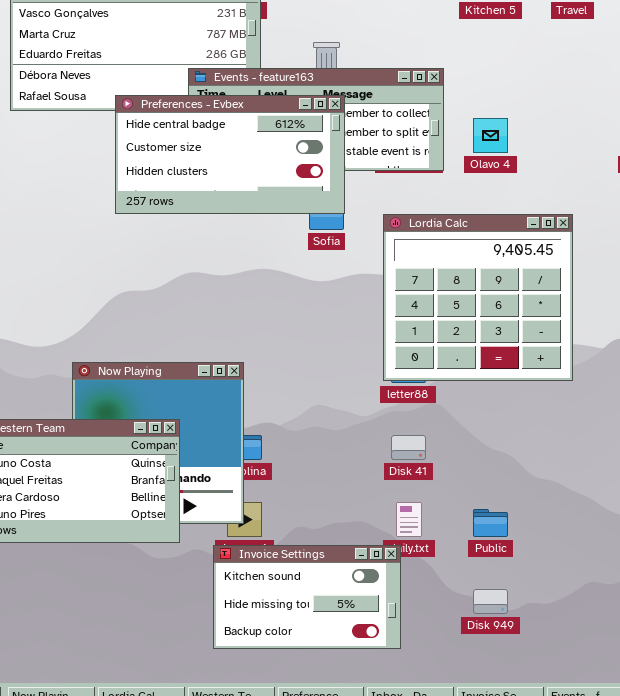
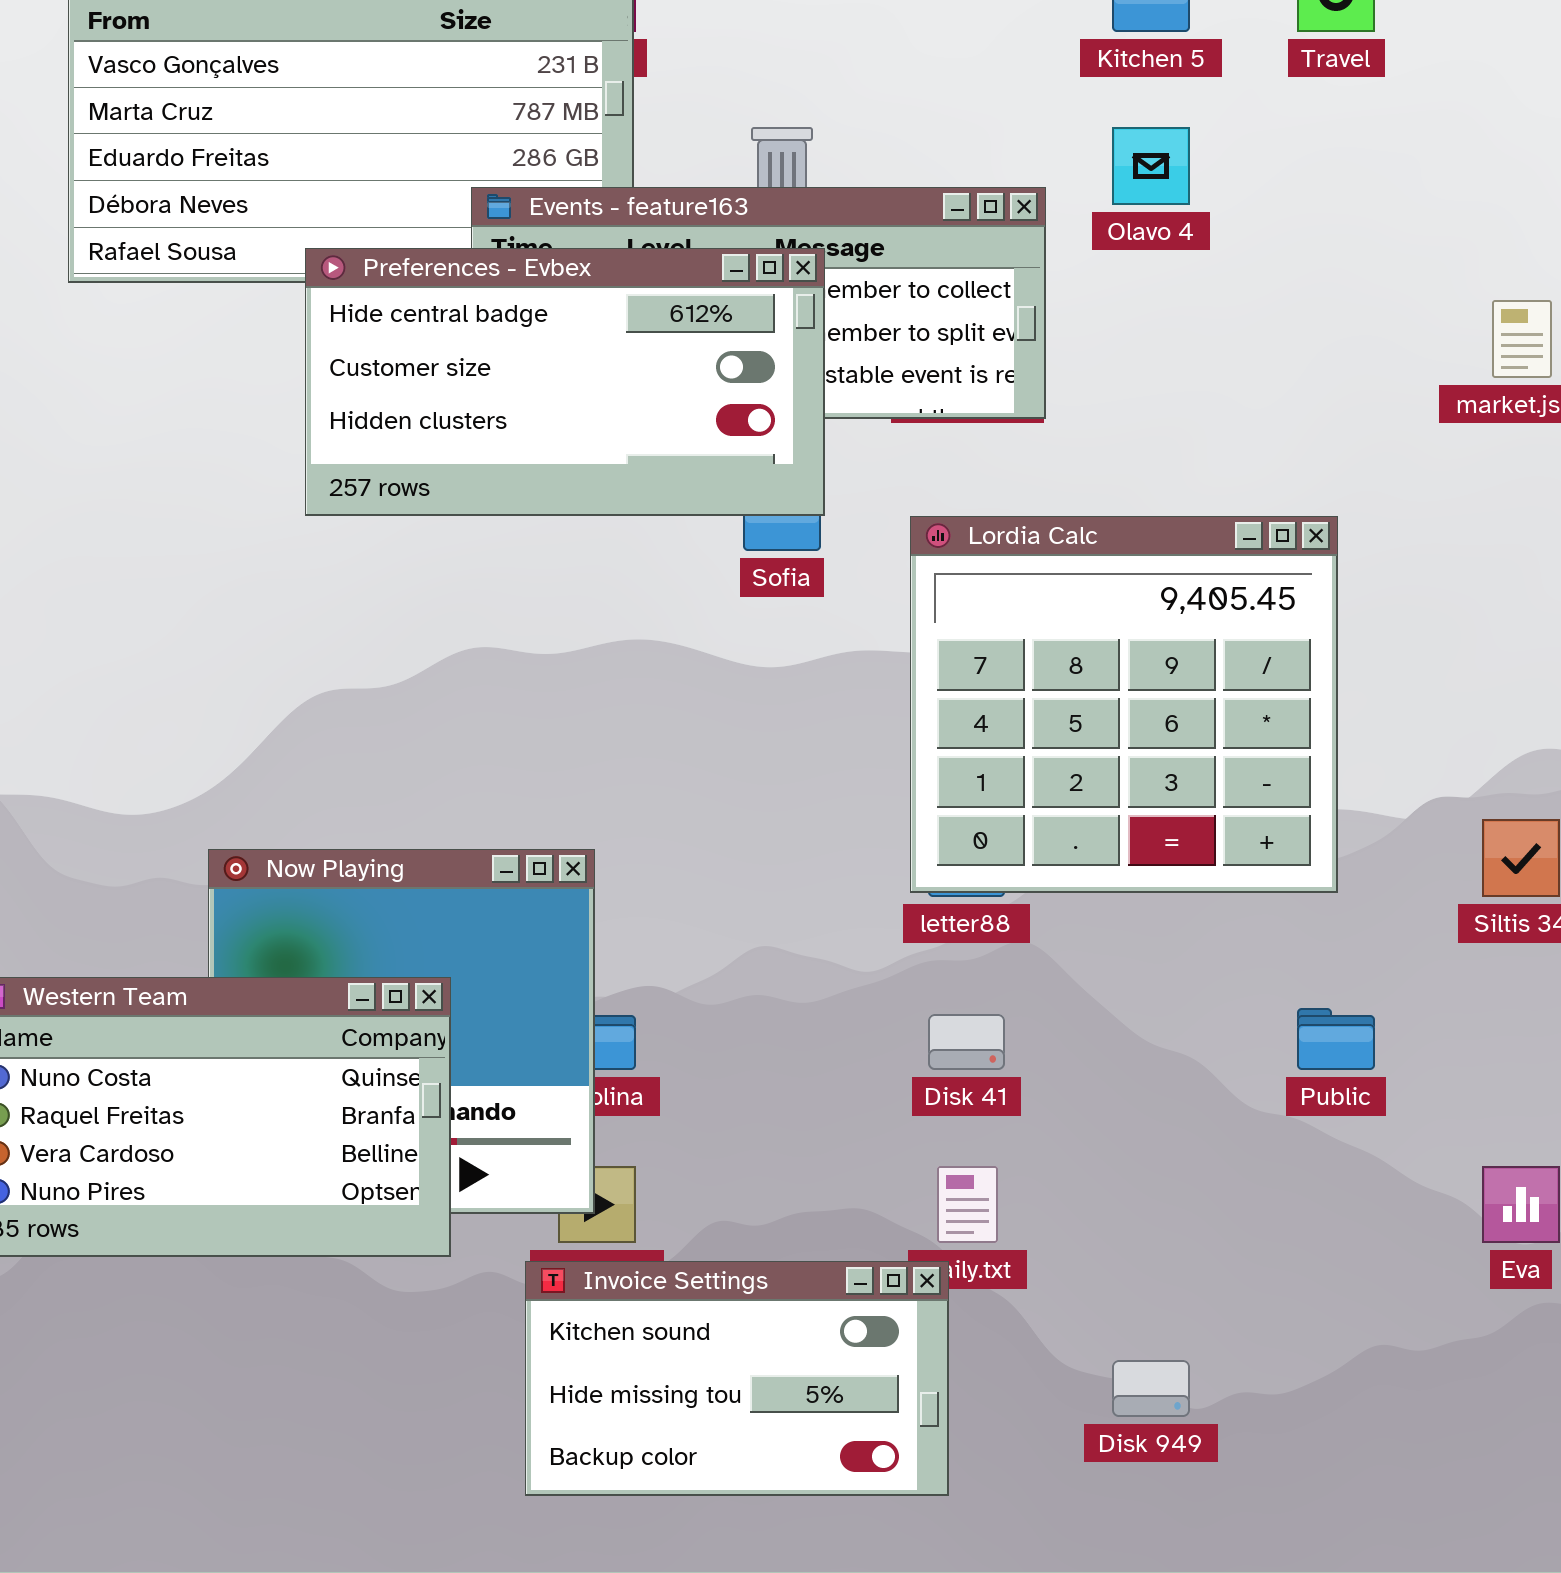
Olavo 4: [473,118,508,153] -> [1112,127,1190,205], moved
Public: [473,509,508,537] -> [1297,1008,1375,1070], moved

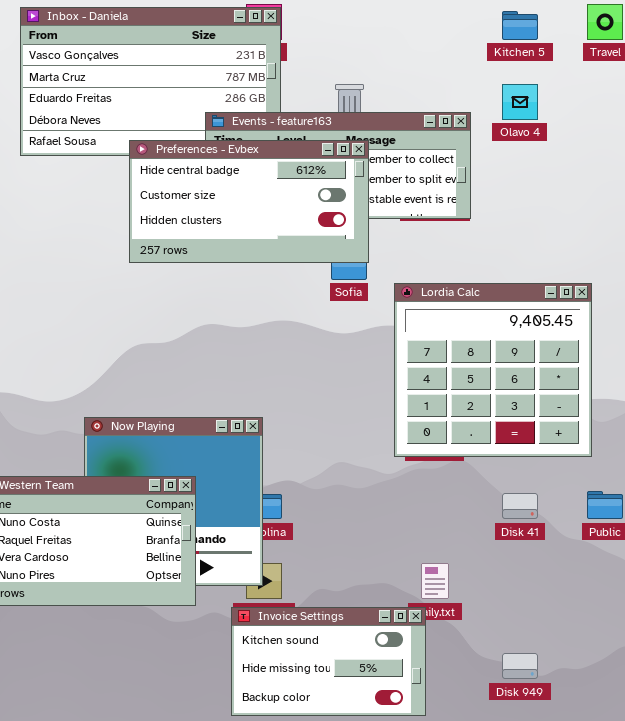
Lordia Calc: [910,516,1338,893] -> [394,283,592,457], moved
Disk 41: [928,1014,1005,1070] -> [502,493,538,519], moved

